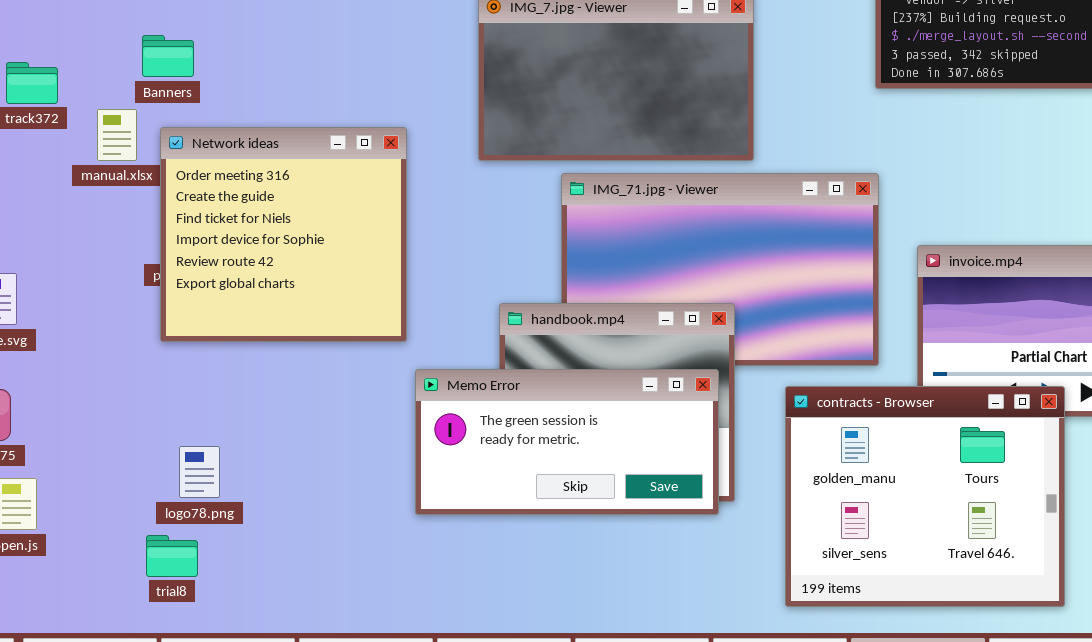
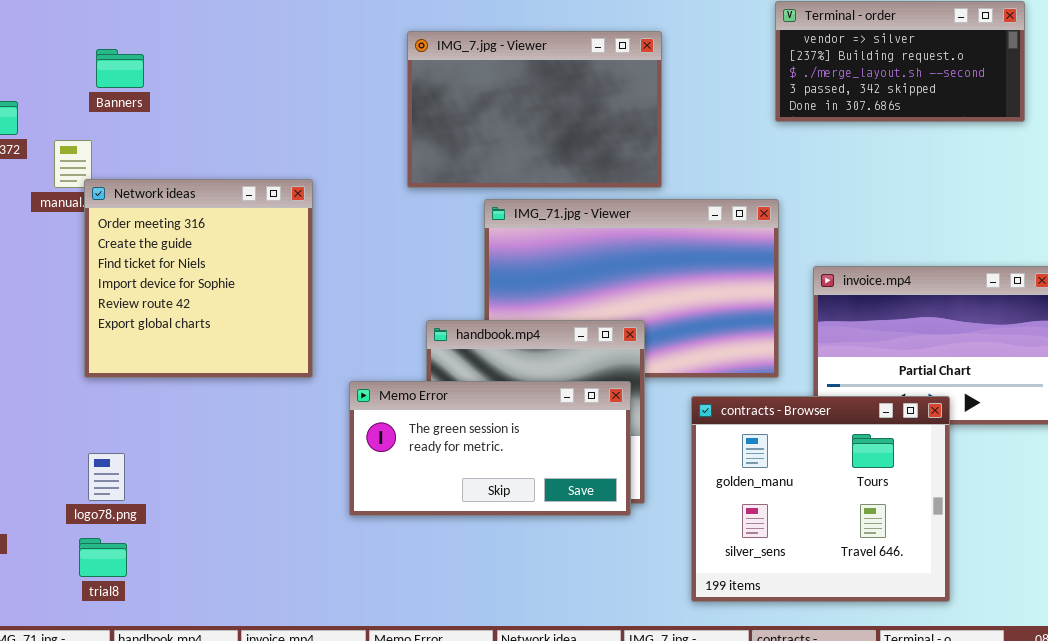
Banners: [142,35,194,77] -> [96,49,144,88], moved
Network ideas: [160,127,407,342] -> [84,179,313,378], moved
logo78.png: [179,446,220,498] -> [88,453,125,501], moved
trial8: [146,535,198,577] -> [79,538,127,577], moved

